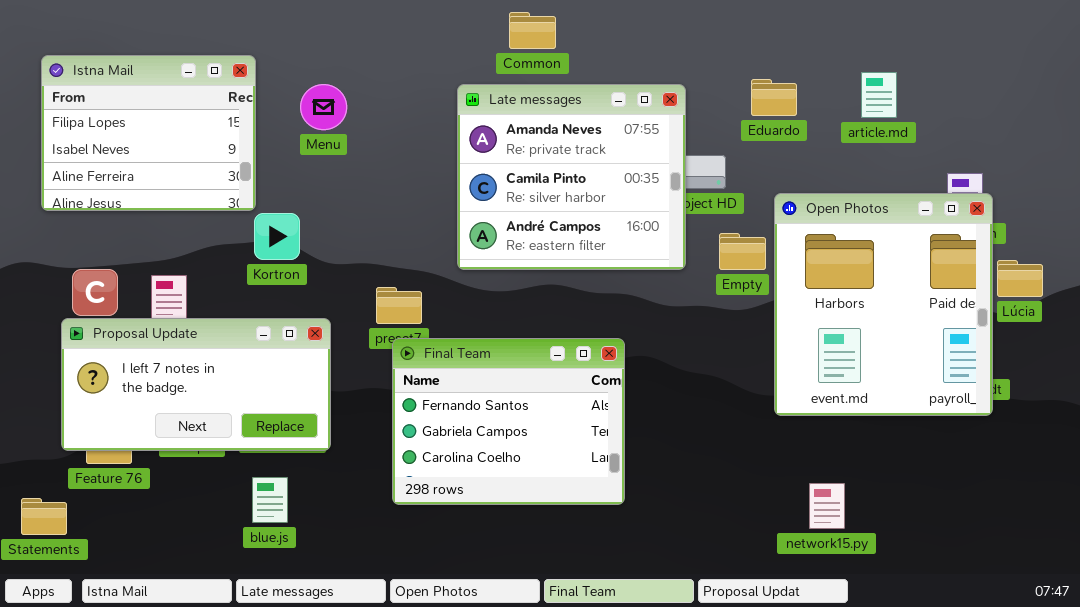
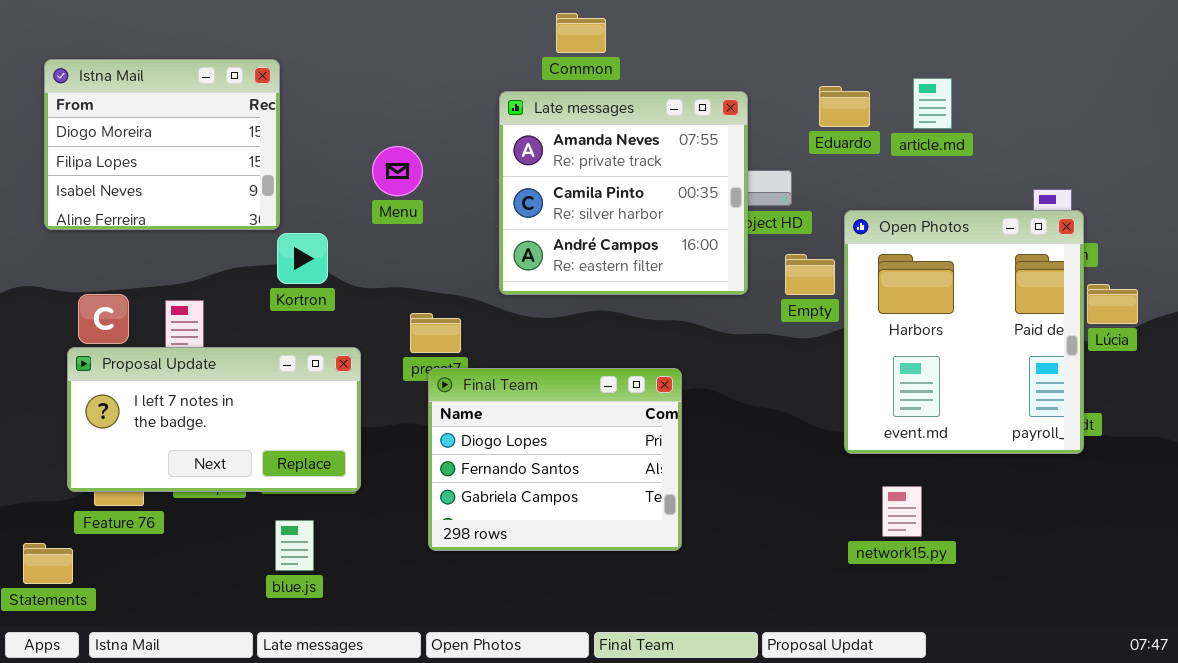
Istna Mail: [41,55,256,211] -> [44,59,280,230], scrolled up 1 row
article.md: [861,72,897,118] -> [913,78,952,129], moved
Menu: [300,84,347,130] -> [372,146,423,196], moved
Final Team: [392,338,625,505] -> [428,368,682,551], scrolled up 1 row
network15.py: [809,483,845,529] -> [882,486,922,537], moved

